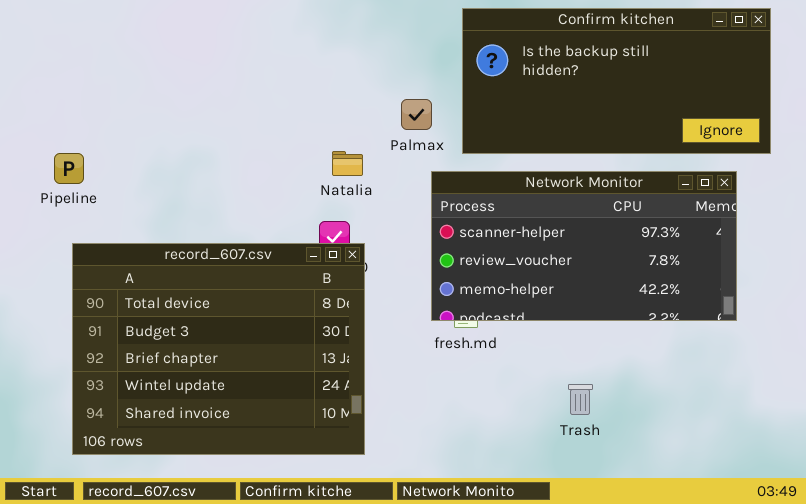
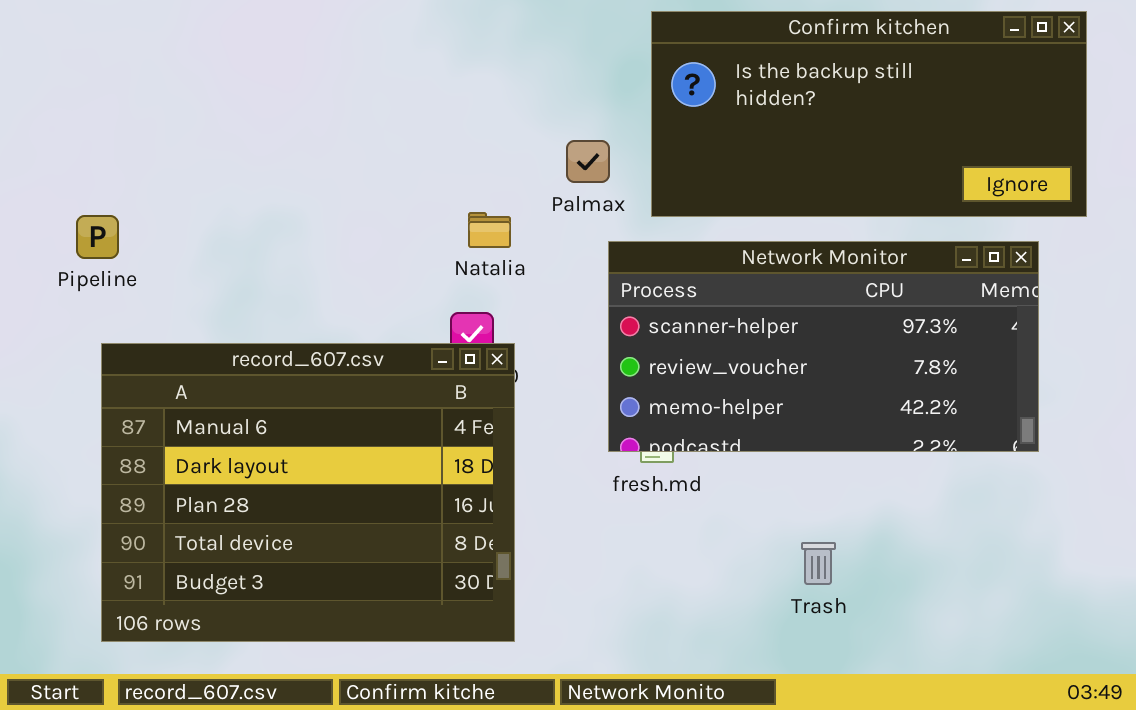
record_607.csv: [72,243,365,455] -> [101,343,515,642], scrolled up 3 rows

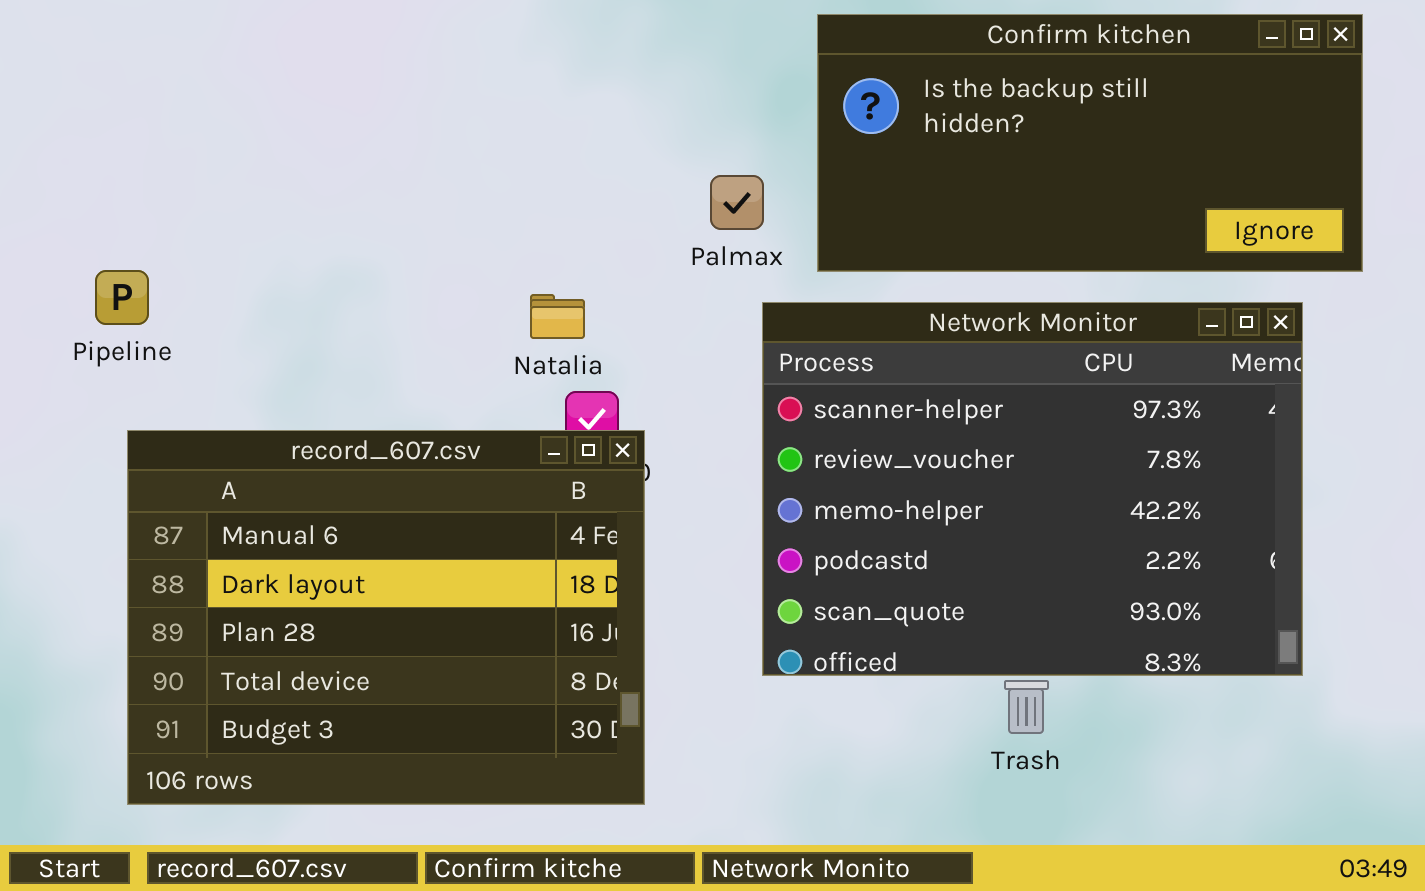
Natalia: [468,212,511,248] -> [530,294,585,339], moved
Network Monitor: [608,241,1039,452] -> [762,302,1303,676], resized

